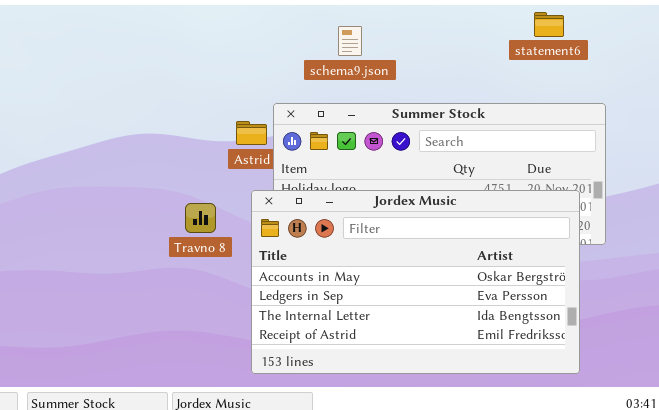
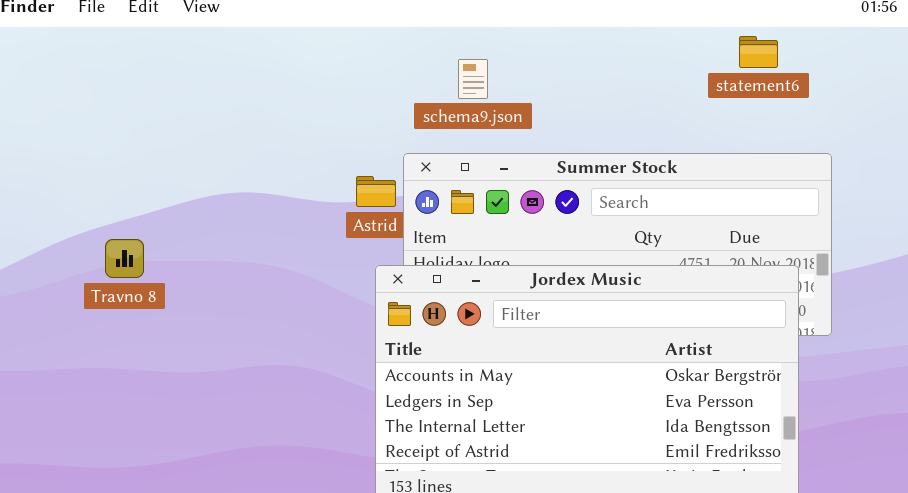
schema9.json: [338,26,362,56] -> [458,59,488,99], moved
Travno 8: [185,203,216,233] -> [105,239,144,278], moved

